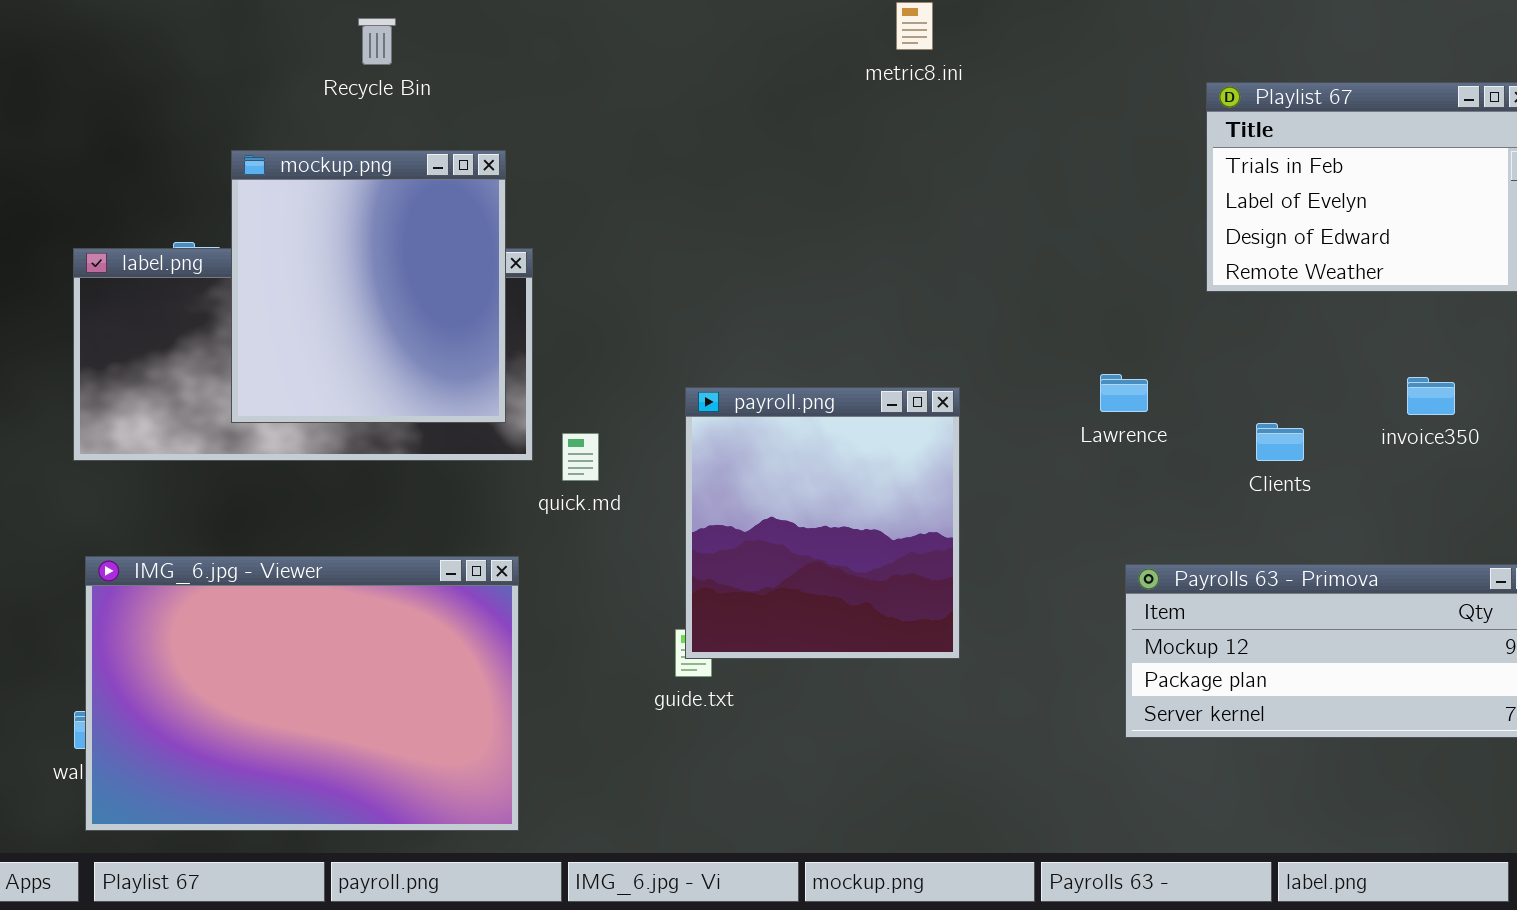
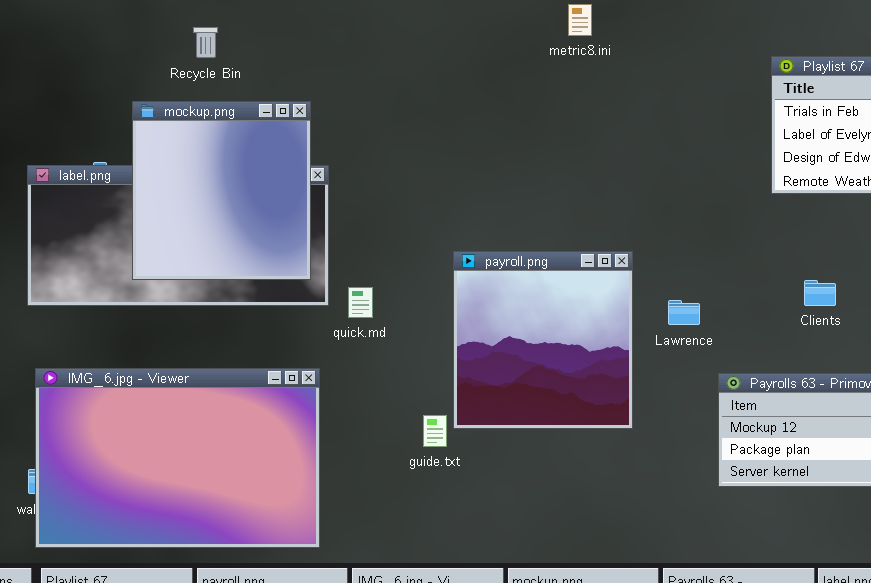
Recycle Bin: [358,18,396,65] -> [193,27,218,58], moved
Lawrence: [1100,374,1148,412] -> [668,300,700,325], moved
payroll.png: [685,387,960,659] -> [453,251,633,429], moved

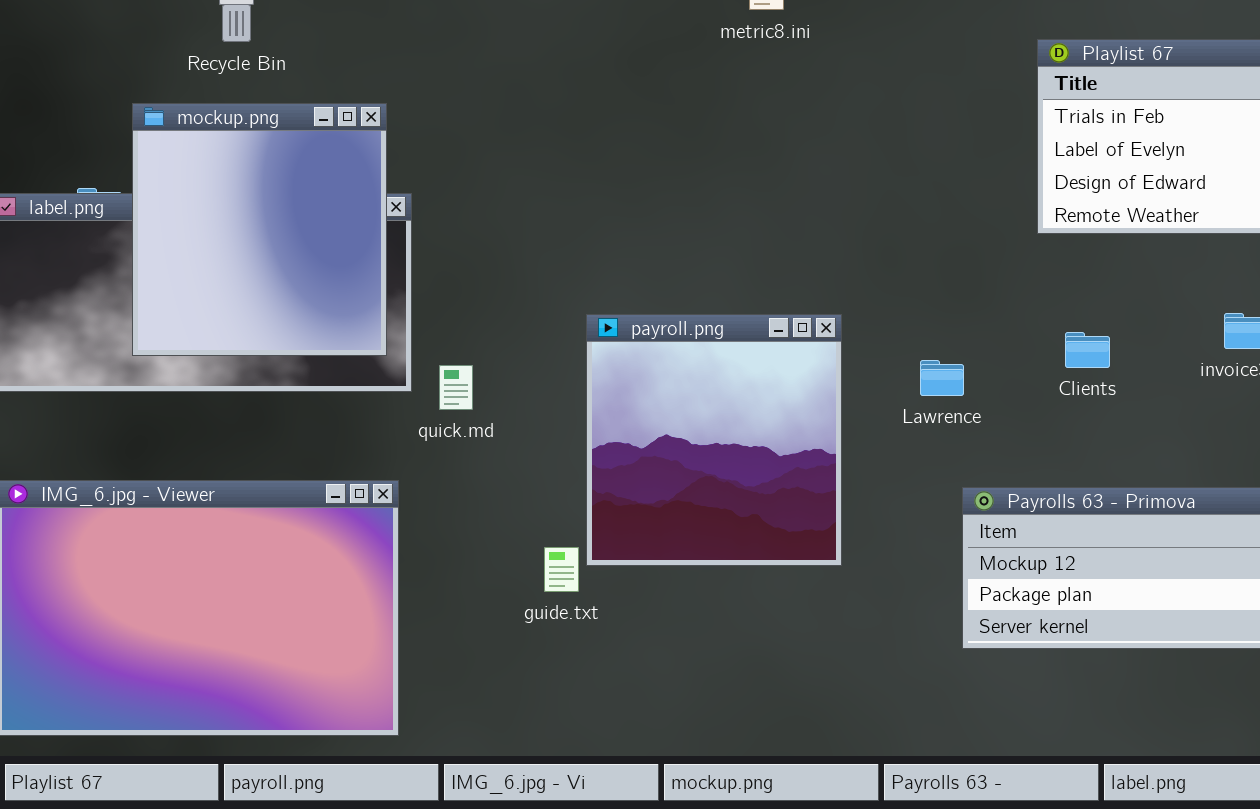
Clients: [804,280,836,306] -> [1065,332,1110,368], moved
Lawrence: [668,300,700,325] -> [920,360,964,396], moved

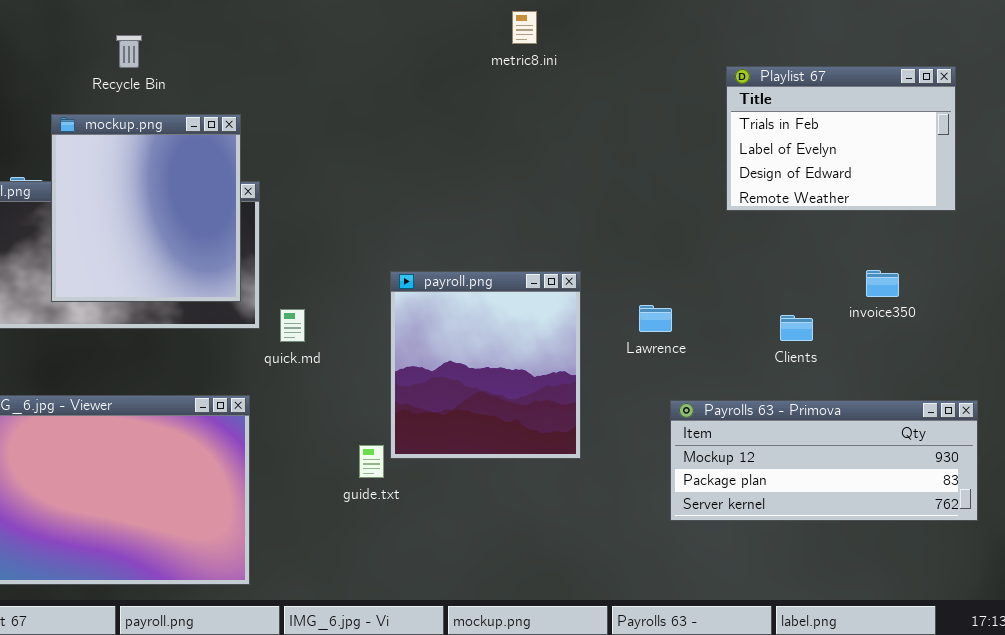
Clients: [1065,332,1110,368] -> [780,315,813,341], moved

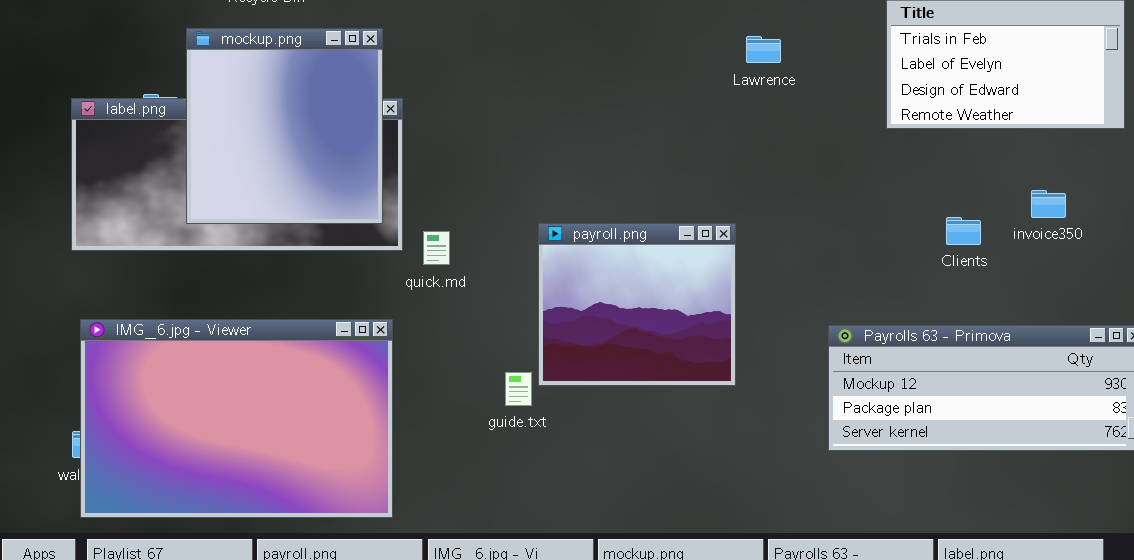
payroll.png: [390,271,581,459] -> [538,223,736,386], resized
Lawrence: [639,305,672,332] -> [746,36,781,63], moved
Clients: [780,315,813,341] -> [946,217,981,245], moved

